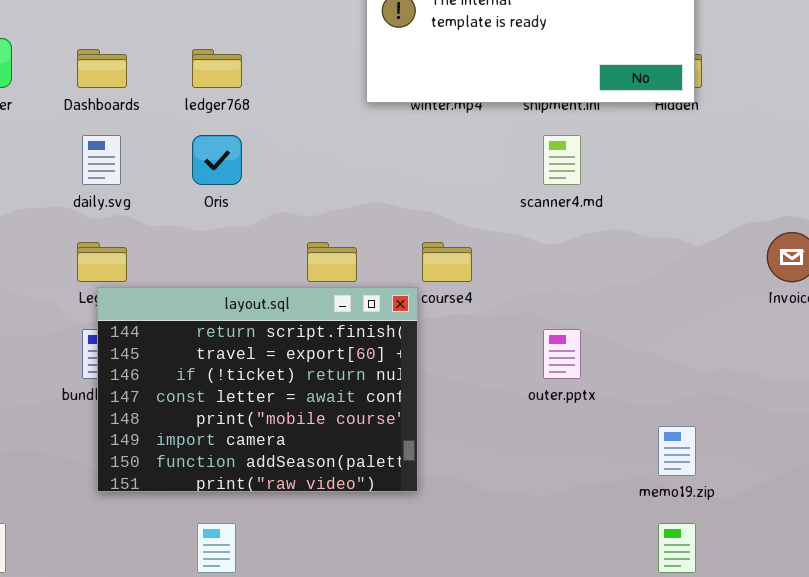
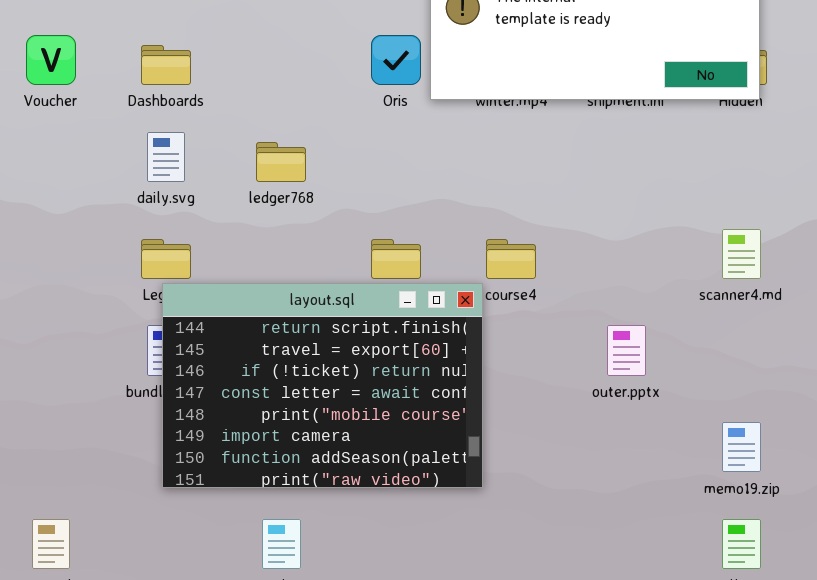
ledger768: [192,49,242,88] -> [256,142,306,182], moved
Oris: [192,135,242,185] -> [371,35,421,85], moved
scanner4.md: [543,135,581,185] -> [722,229,761,279], moved

